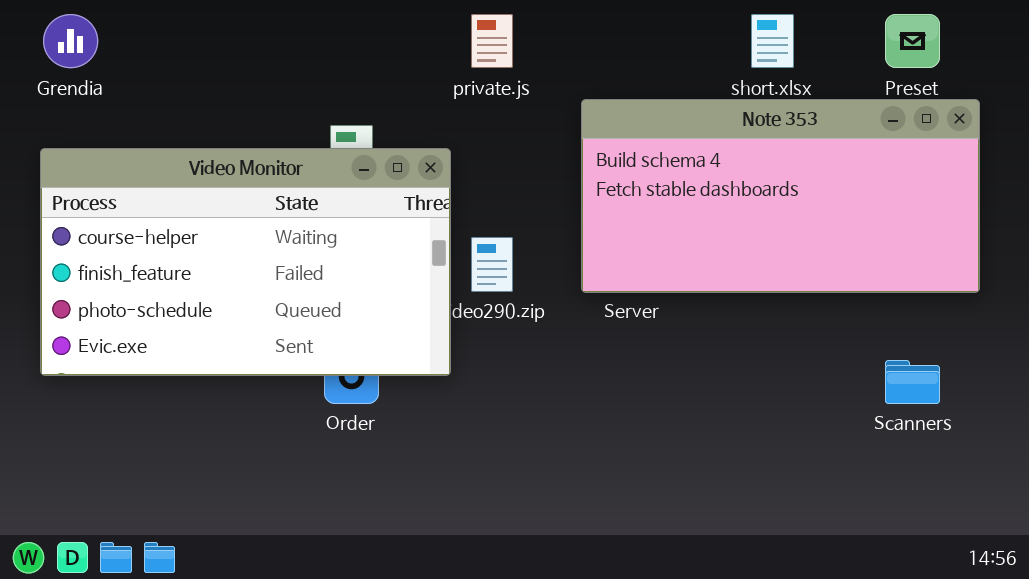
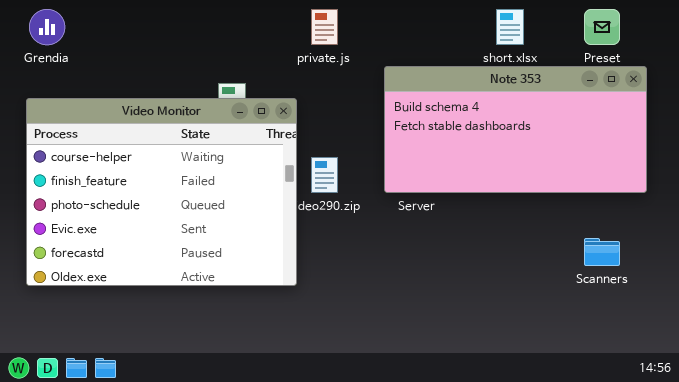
Video Monitor: [40,148,451,376] -> [26,98,297,286], resized

